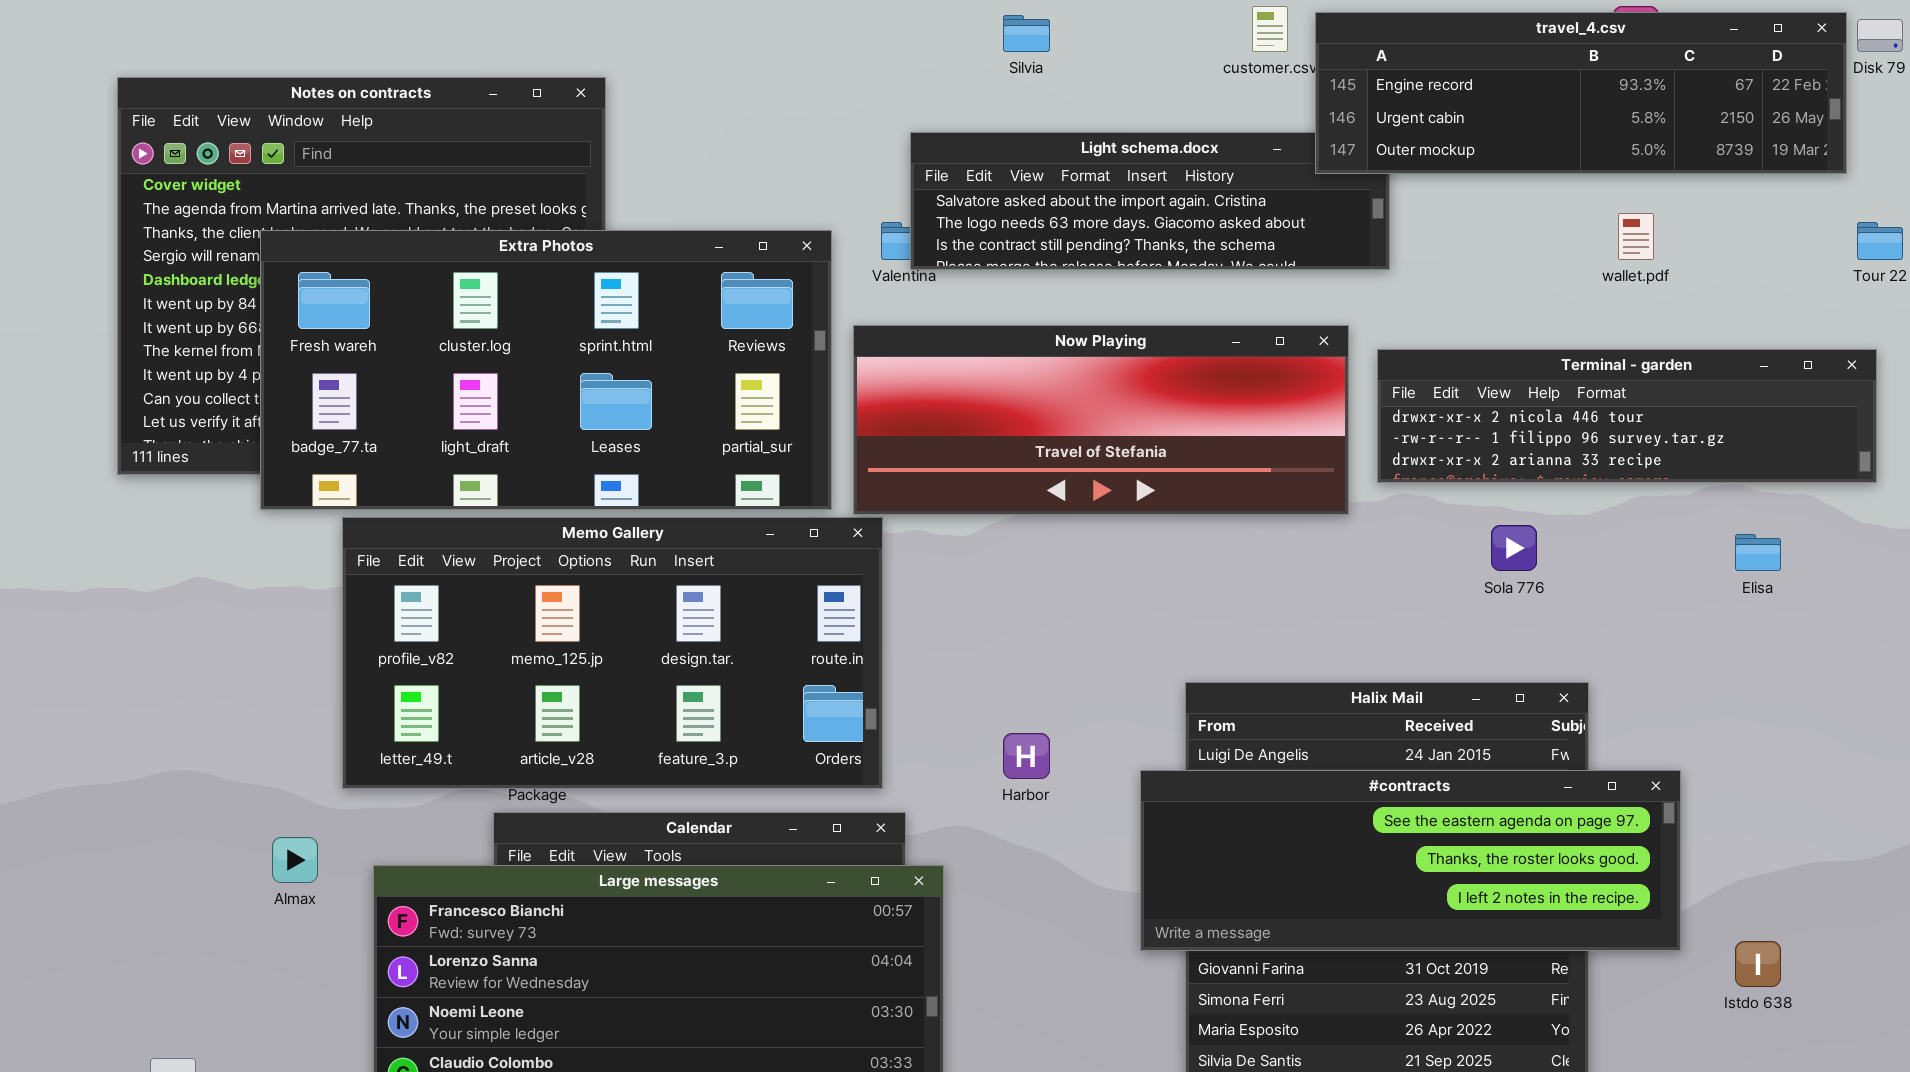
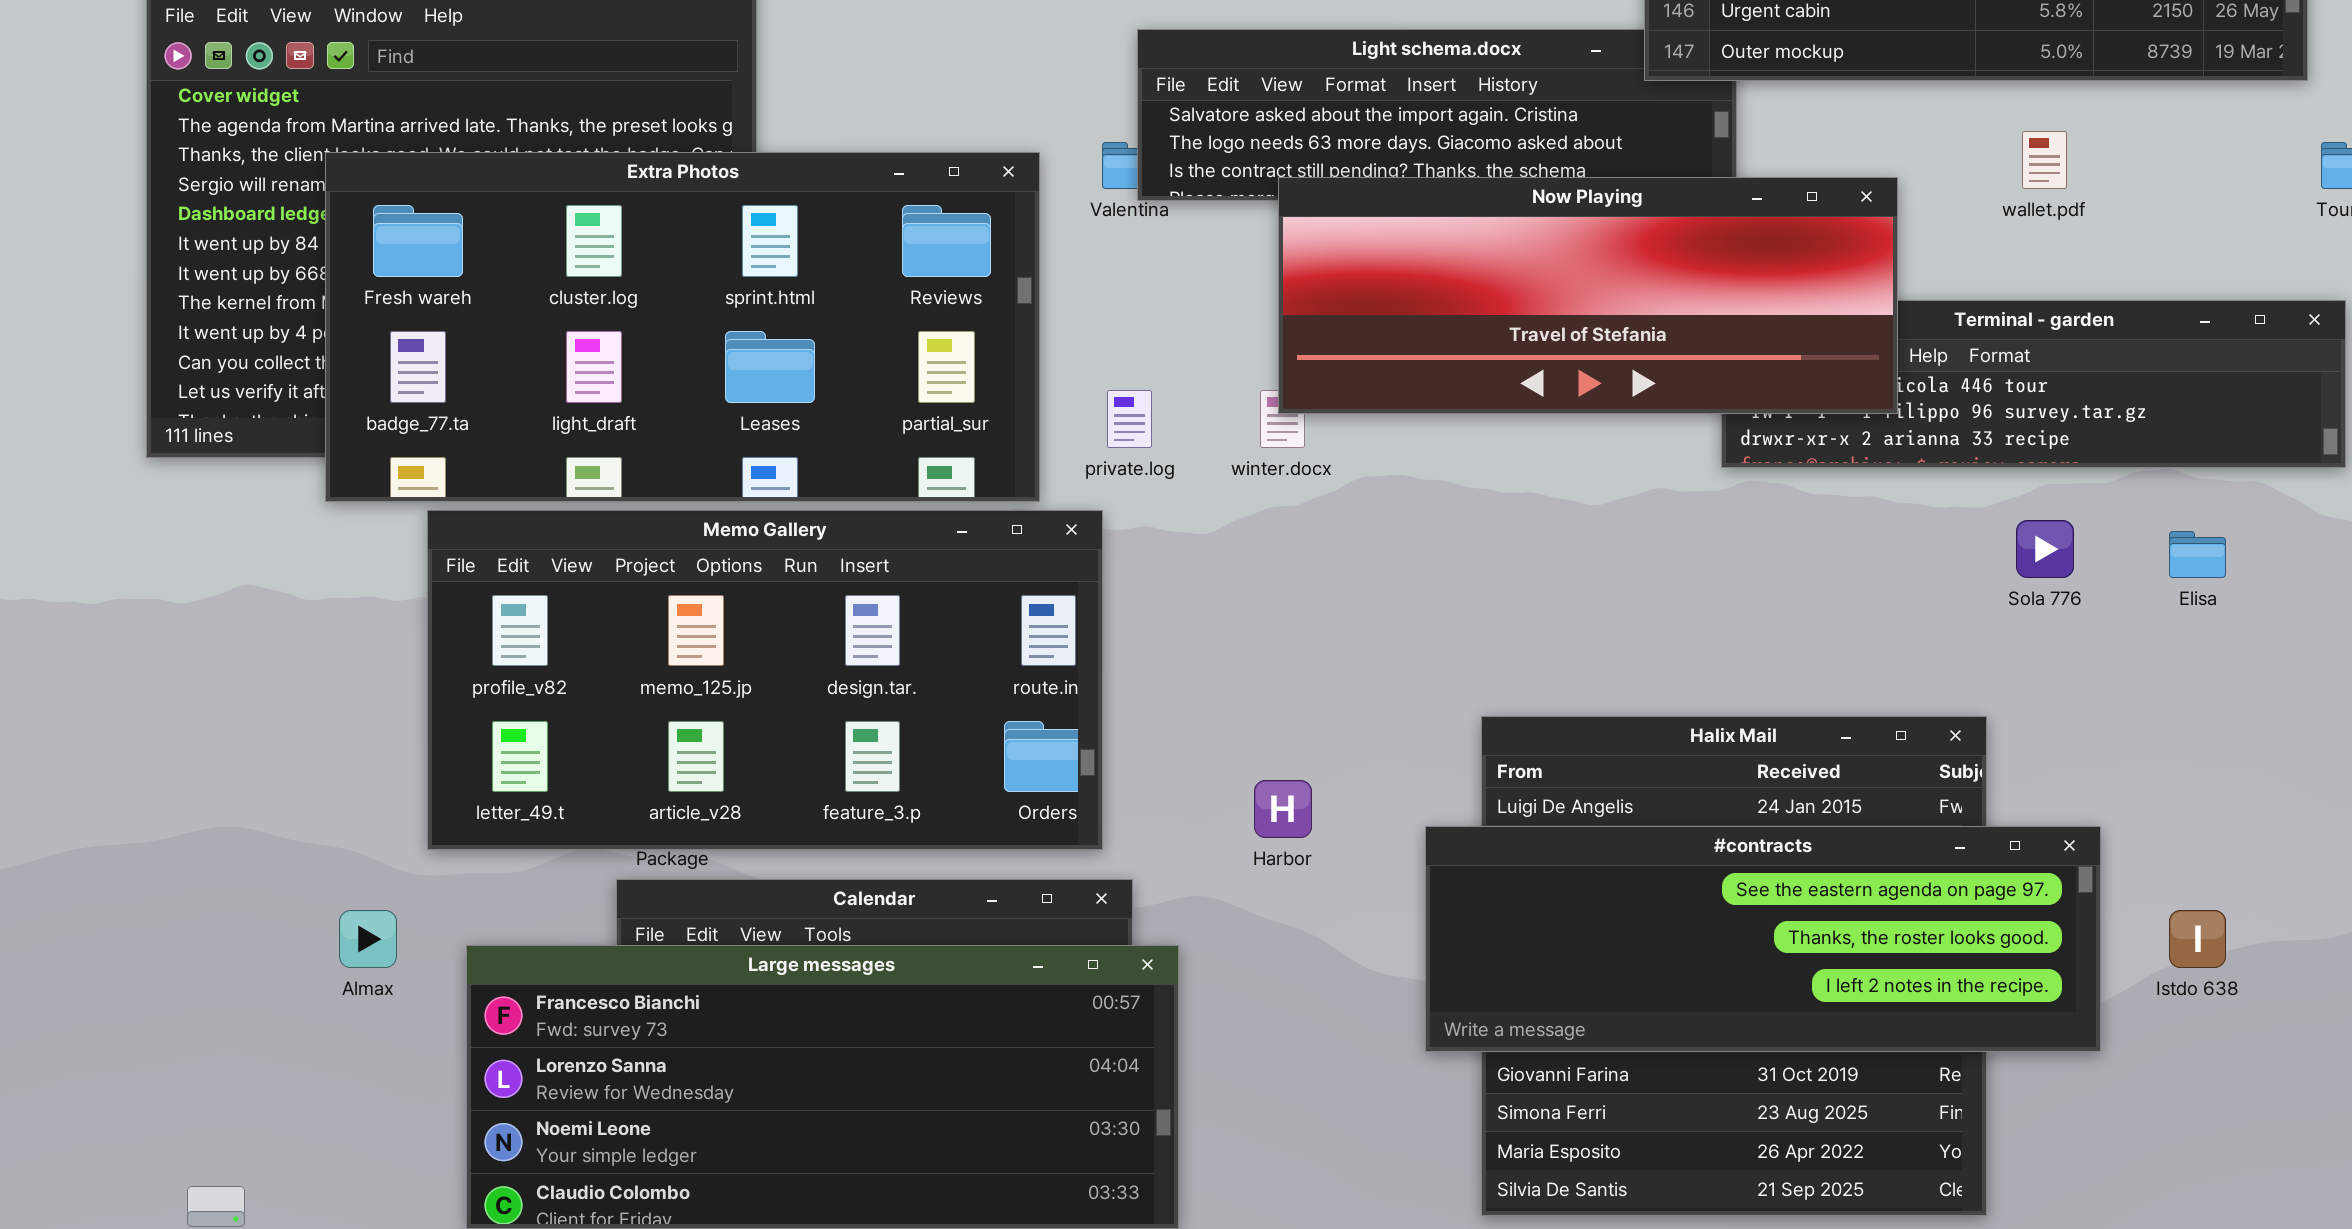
Now Playing: [853,325,1349,515] -> [1278,177,1898,414], moved
Sola 776: [1491,525,1537,571] -> [2016,520,2074,578], moved
Istdo 638: [1735,941,1781,987] -> [2169,910,2226,968], moved

